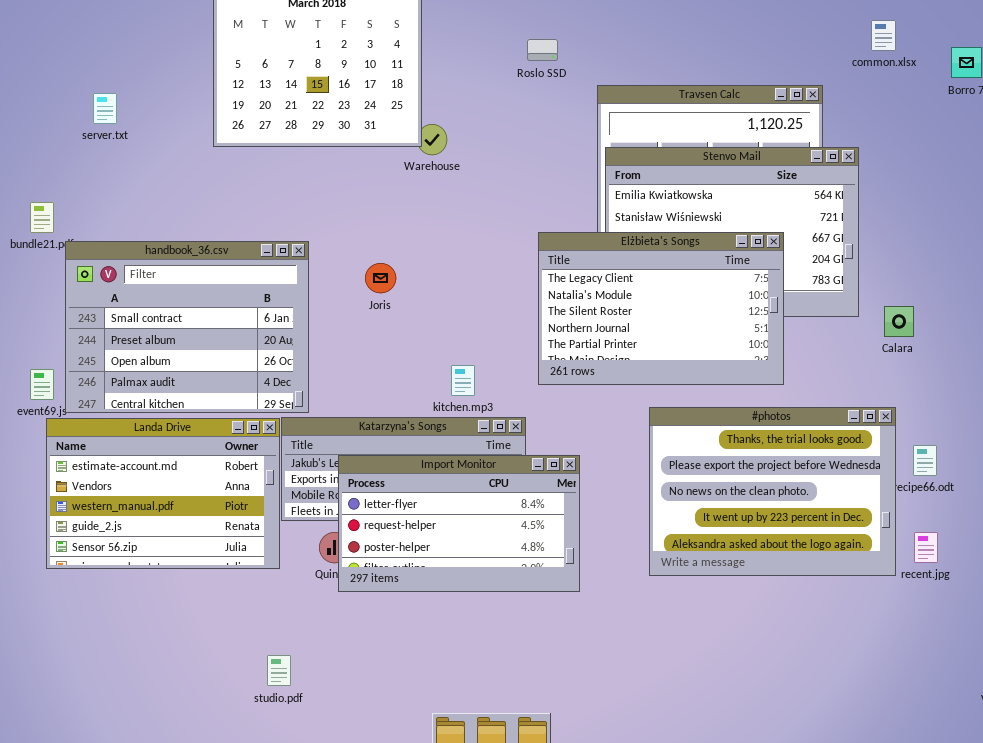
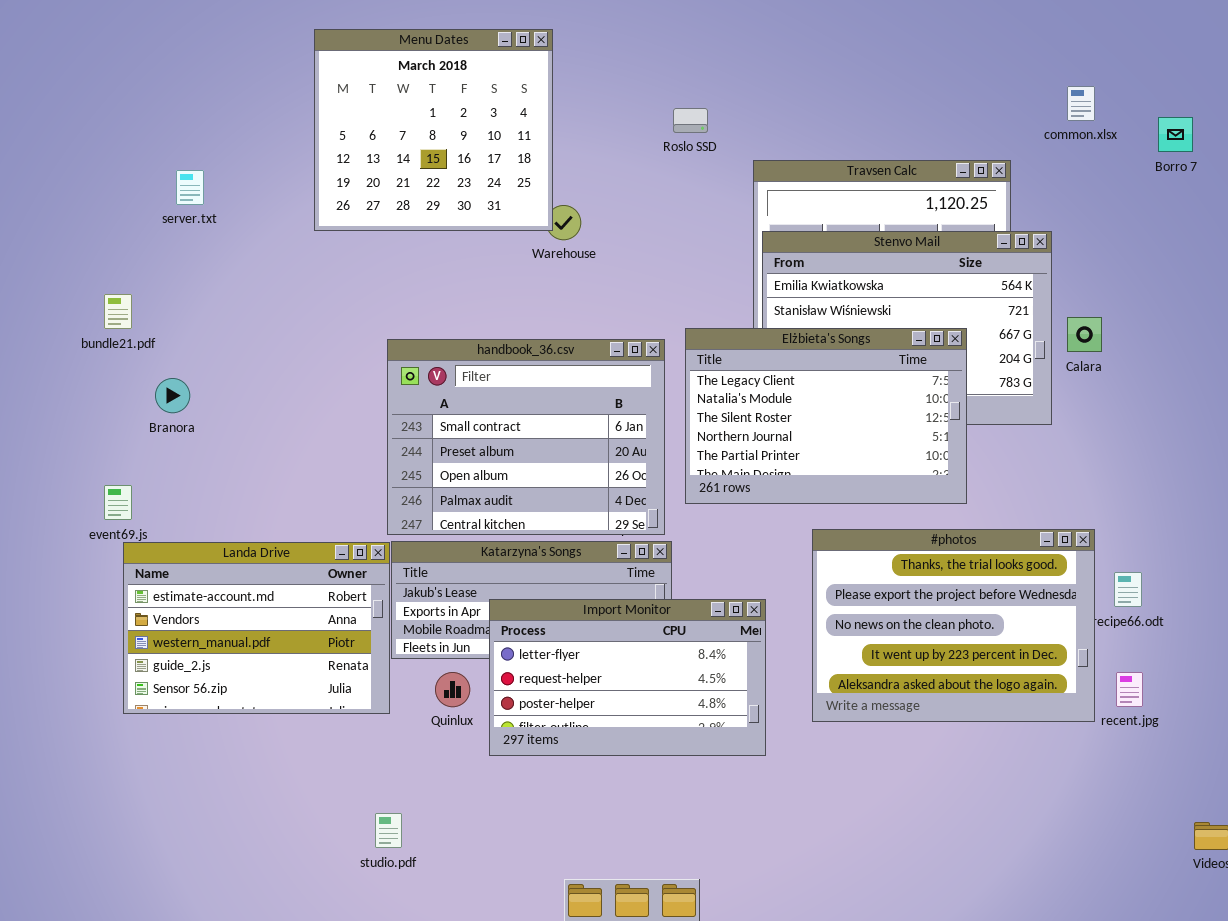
handbook_36.csv: [65,241,309,413] -> [387,339,665,535], moved
Calara: [884,306,914,337] -> [1067,317,1102,352], moved
Import Monitor: [338,455,580,592] -> [489,599,766,756], moved

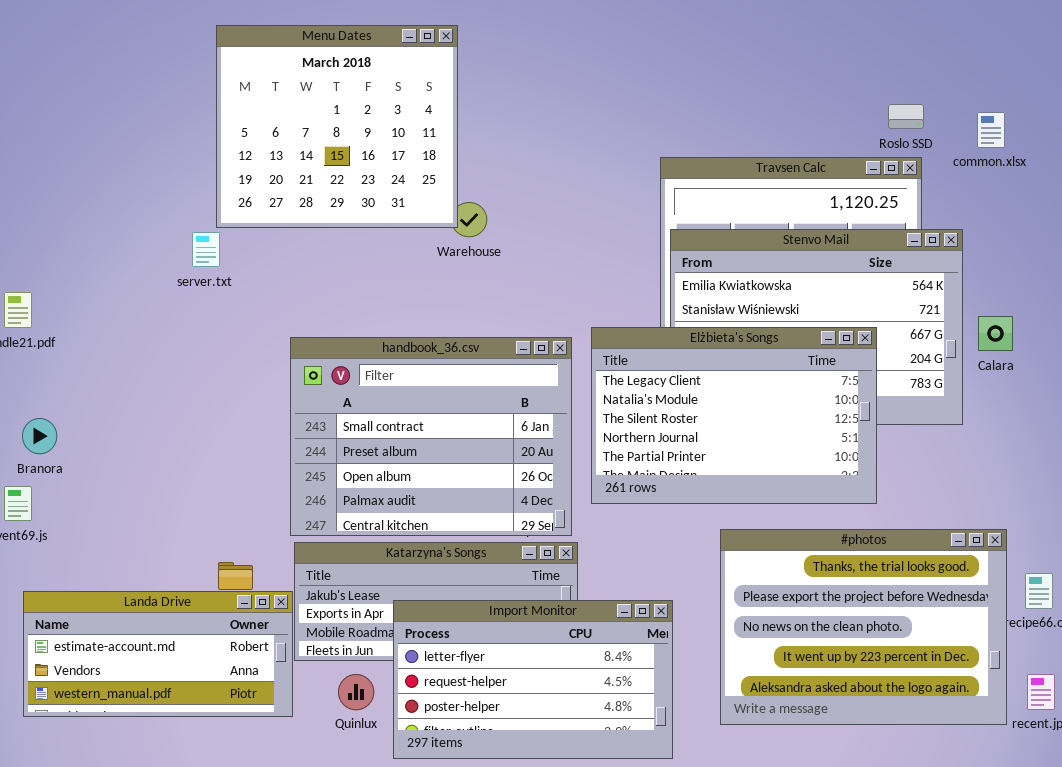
common.xlsx: [1067,86,1095,121] -> [977,112,1005,148], moved
Roslo SSD: [673,108,708,133] -> [888,104,924,129], moved
server.txt: [176,170,204,205] -> [192,232,220,267], moved
Branora: [155,378,190,413] -> [22,418,57,454], moved
Landa Drive: [123,542,390,714] -> [23,591,293,717], resized

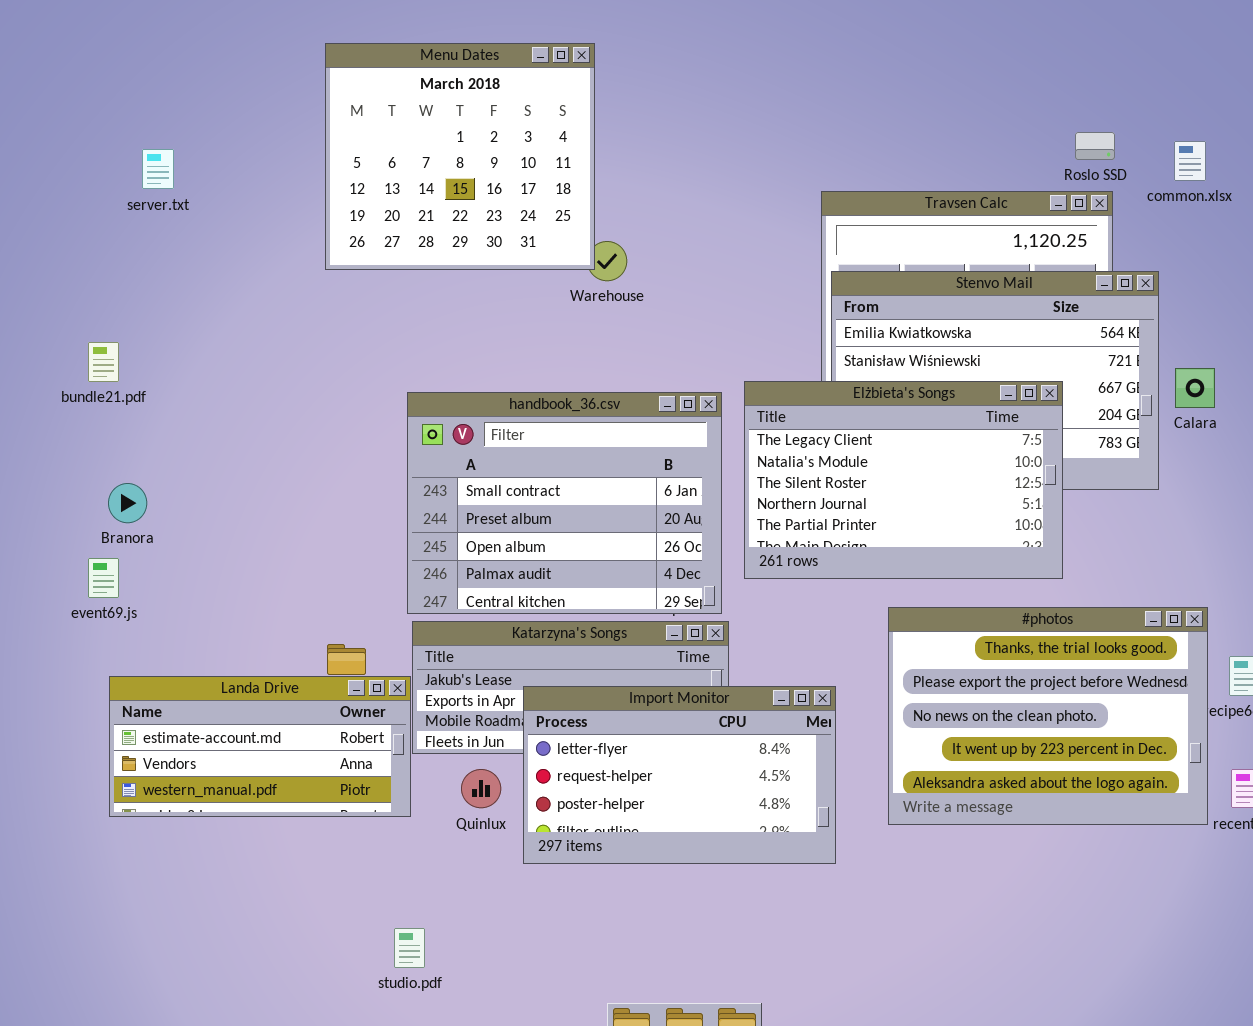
server.txt: [192,232,220,267] -> [142,149,174,189], moved

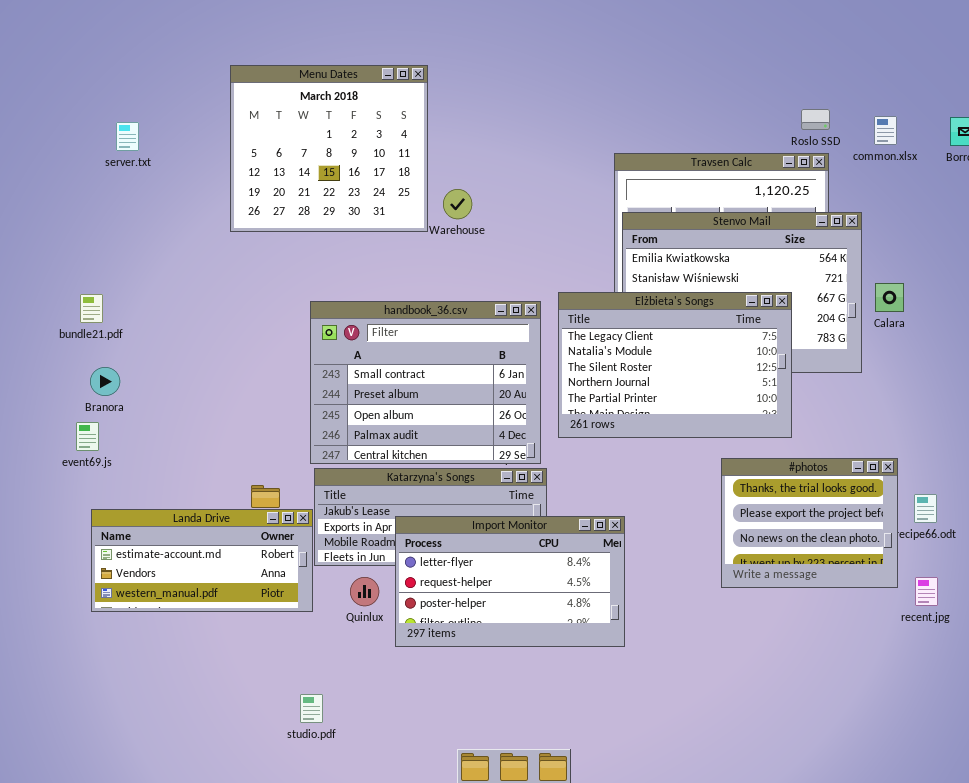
Menu Dates: [325,43,595,270] -> [230,65,428,232], moved
bundle21.pdf: [88,342,119,382] -> [80,294,103,323], moved
#photos: [888,607,1208,825] -> [721,458,898,588], resized

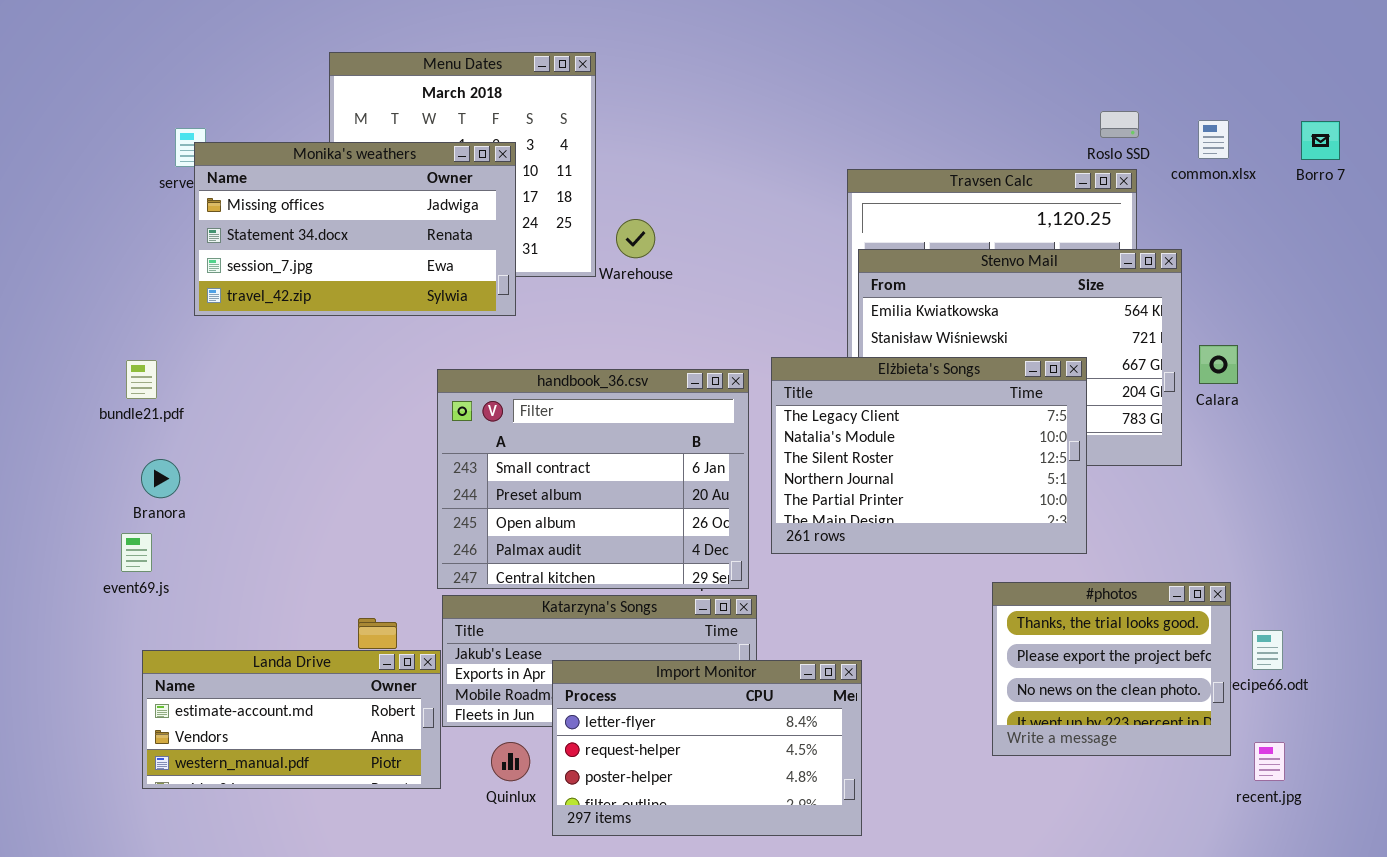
Monika's weathers: none -> [194,142,516,316], opened

